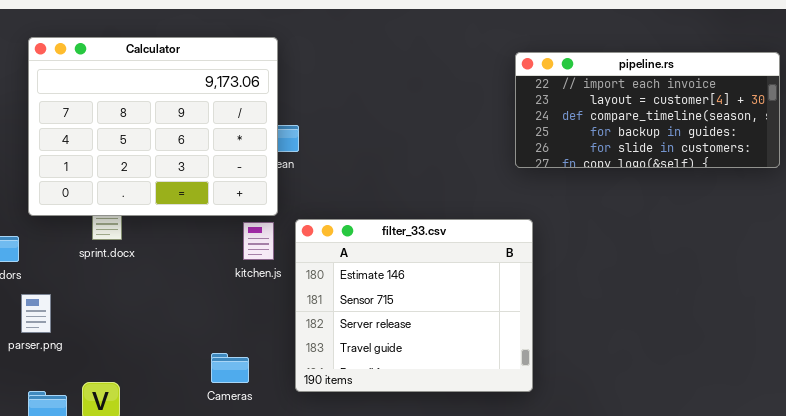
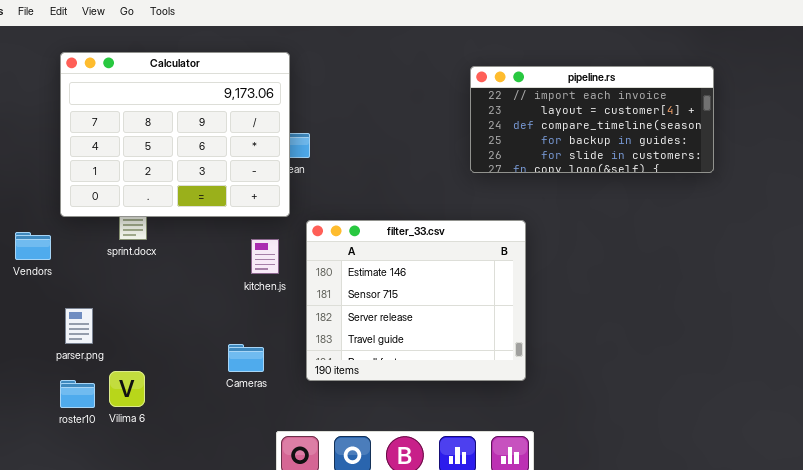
pipeline.rs: [515,52,780,168] -> [470,66,714,173], moved
kitchen.js: [243,222,274,260] -> [251,239,279,274], moved
parser.png: [21,294,51,333] -> [65,308,93,344], moved

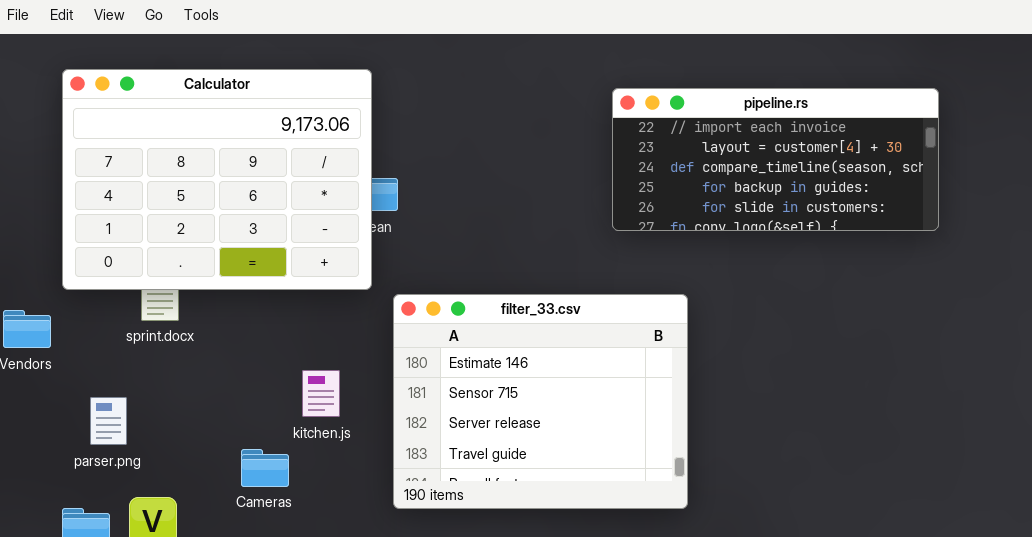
kitchen.js: [251,239,279,274] -> [302,370,340,417], moved
parser.png: [65,308,93,344] -> [90,397,127,445], moved
Cameras: [228,344,264,372] -> [241,449,289,487], moved

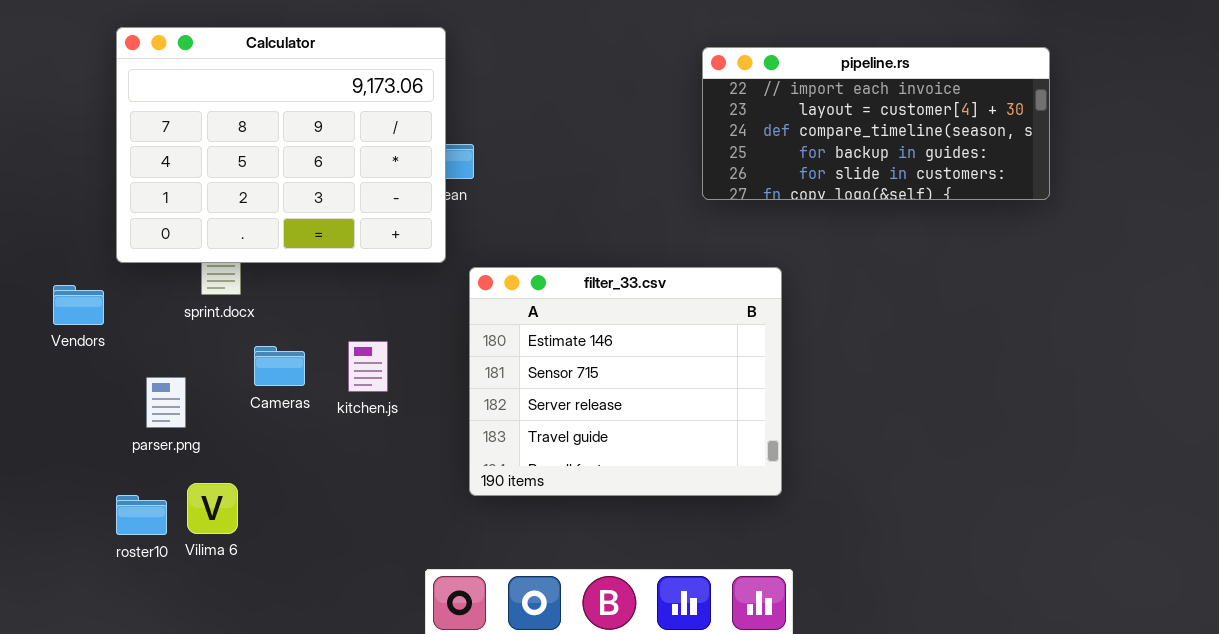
kitchen.js: [302,370,340,417] -> [348,341,388,392], moved
Cameras: [241,449,289,487] -> [254,346,305,386], moved

